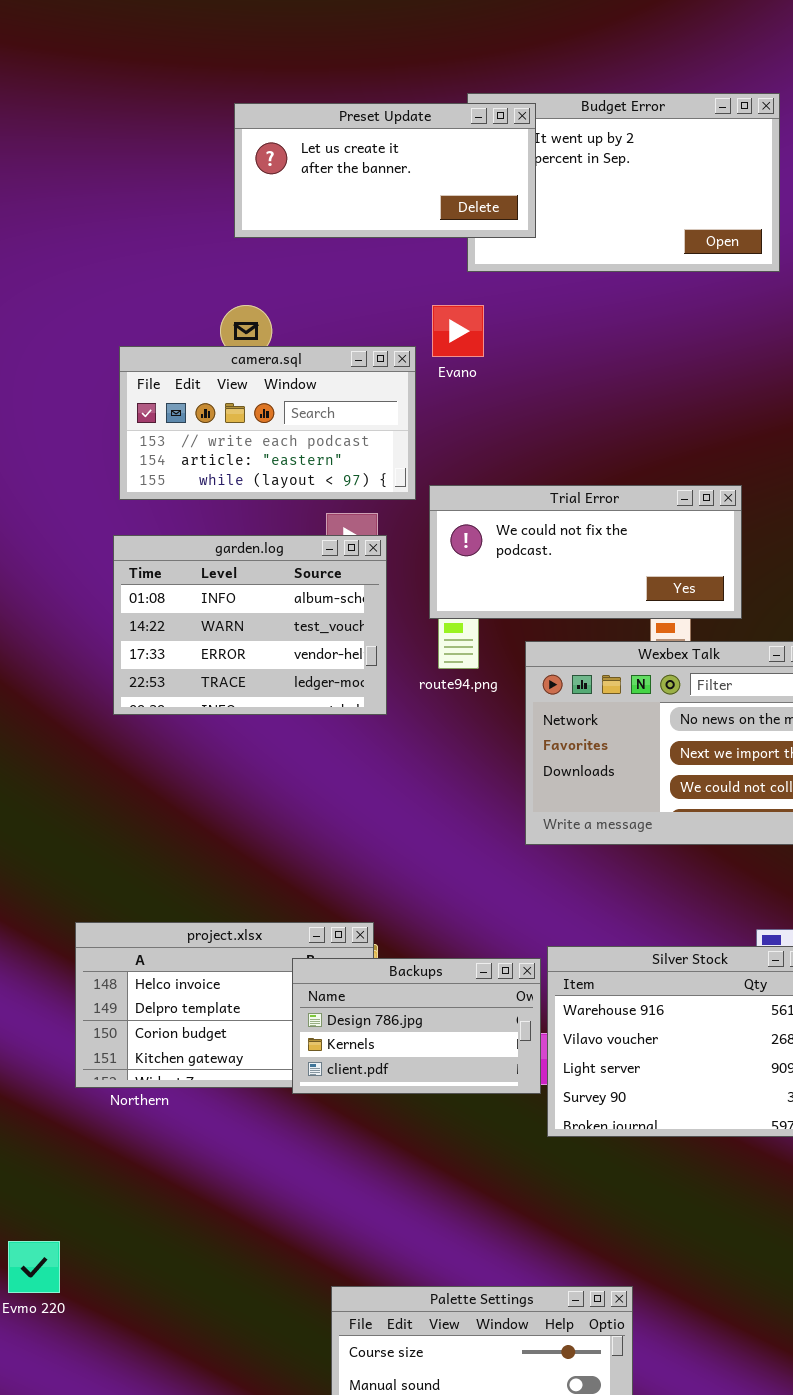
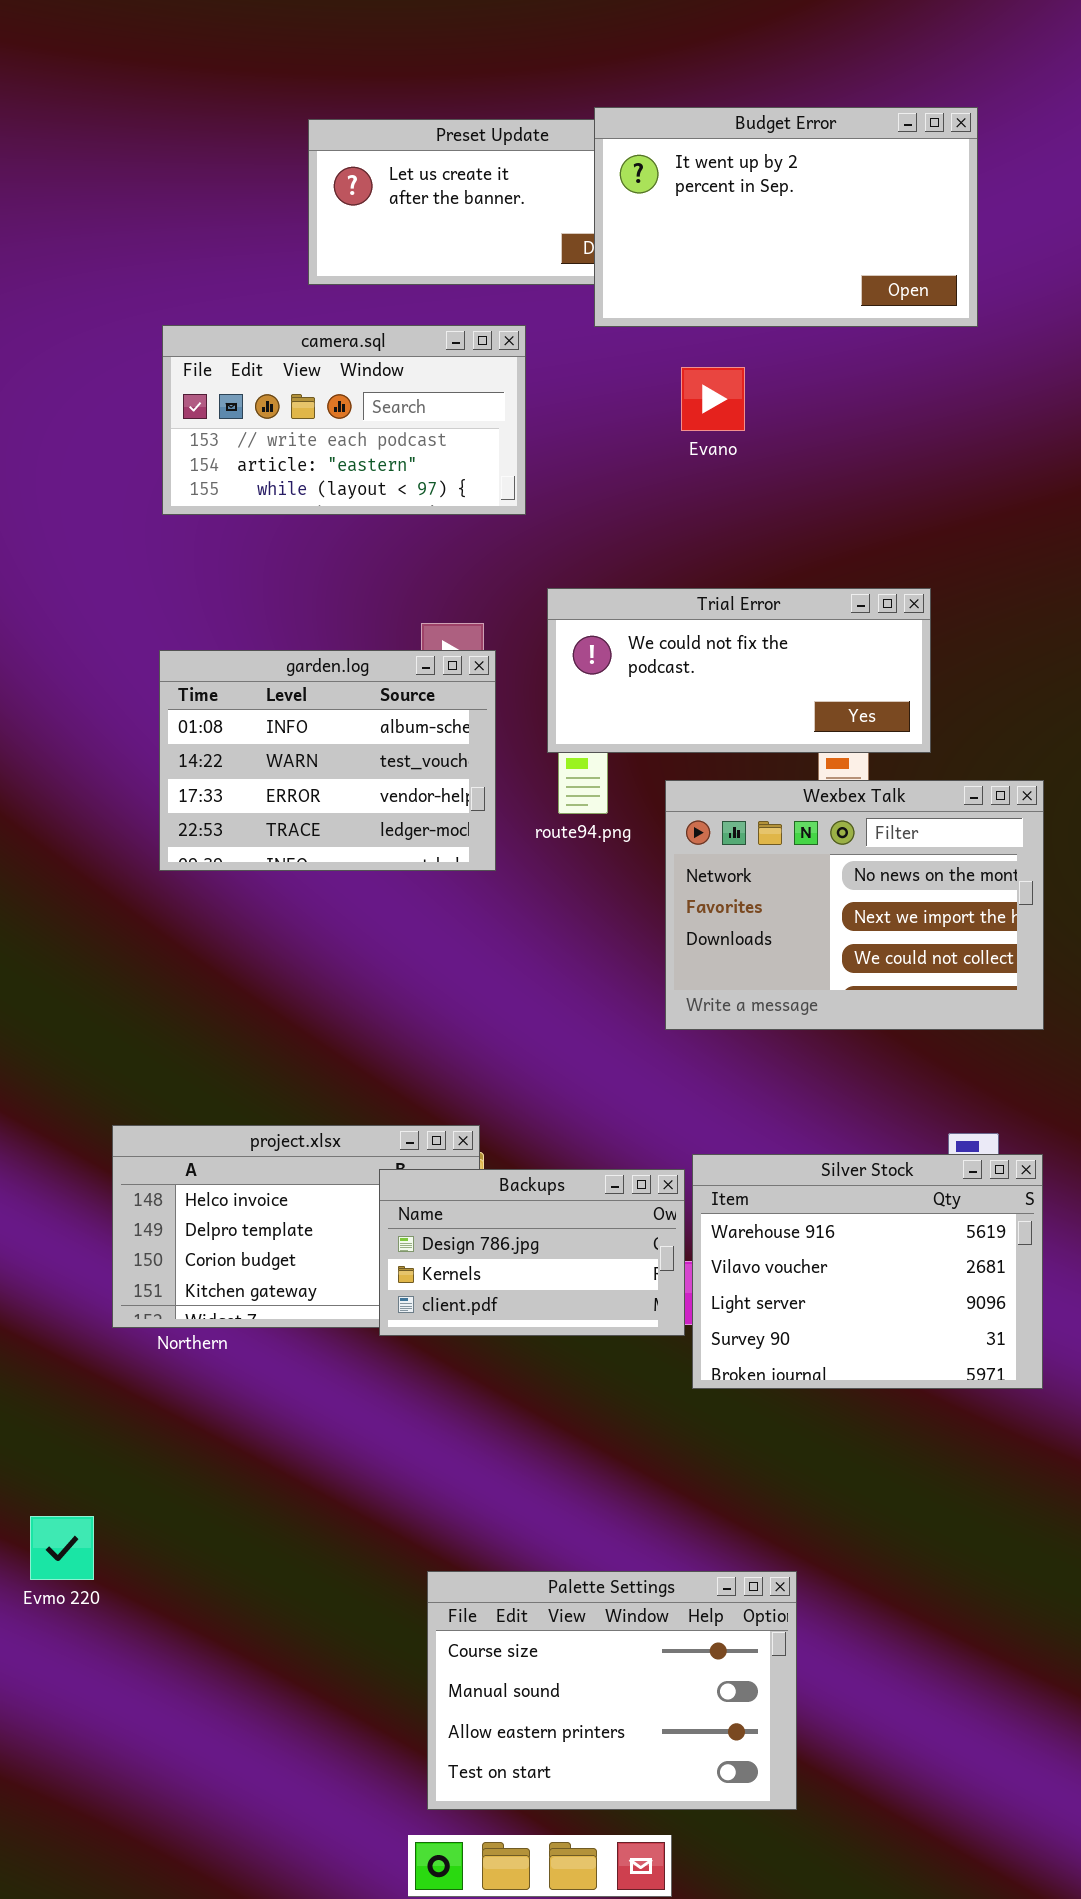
Budget Error: [467,93,780,272] -> [594,107,978,327], raised
Evano: [432,305,484,357] -> [681,367,745,431], moved
camera.sql: [119,346,416,500] -> [162,325,526,515], moved

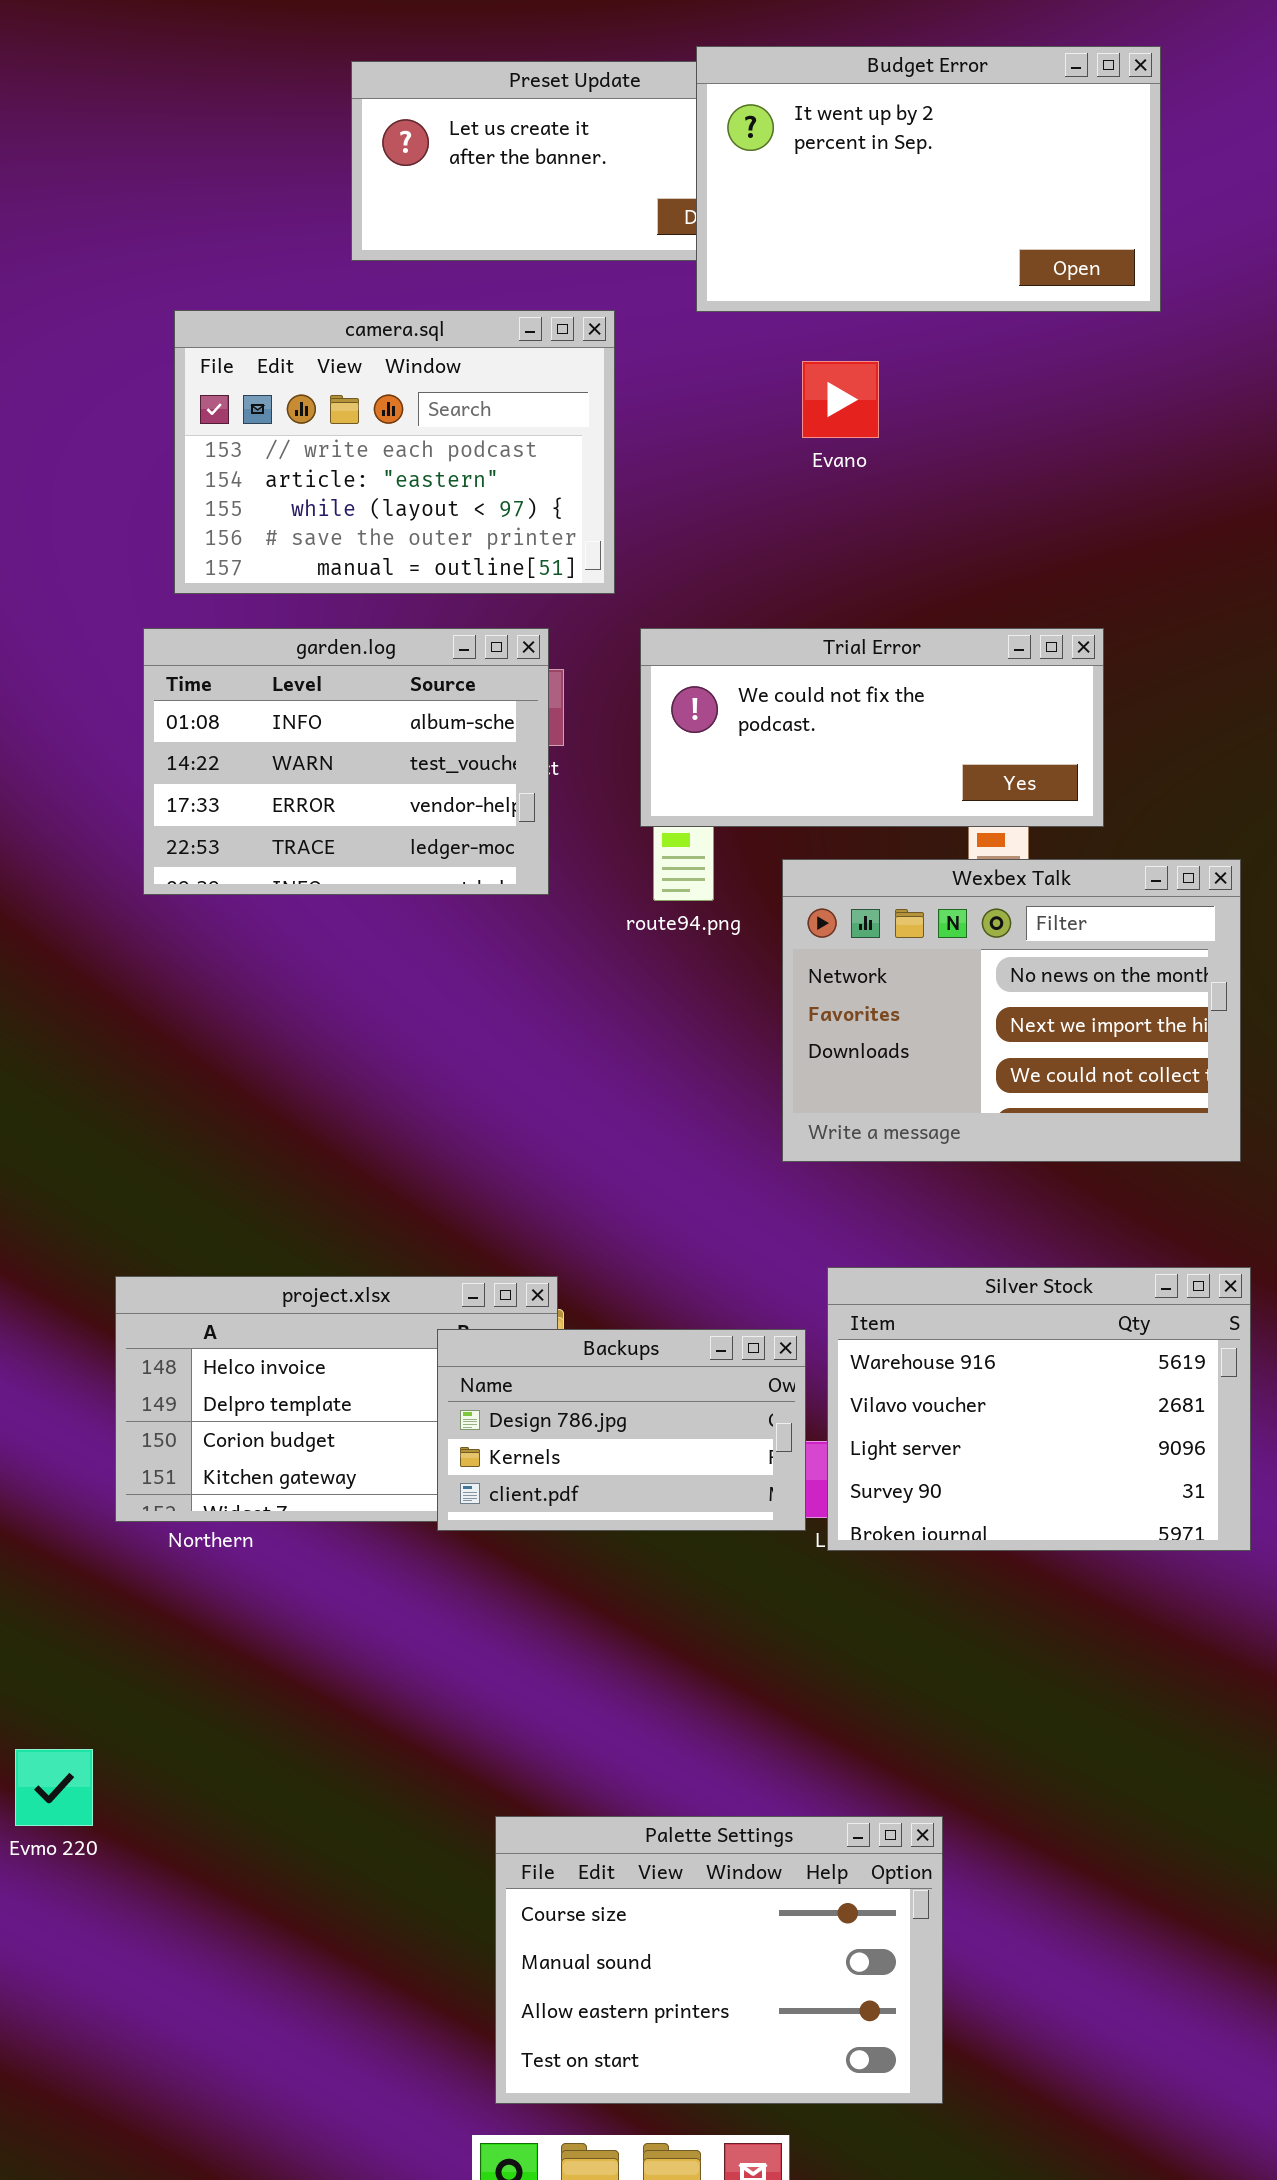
camera.sql: [162,325,526,515] -> [174,310,615,594], resized
garden.log: [159,650,496,871] -> [143,628,549,895], moved
Silver Stock: [692,1154,1043,1389] -> [827,1267,1251,1551], moved

